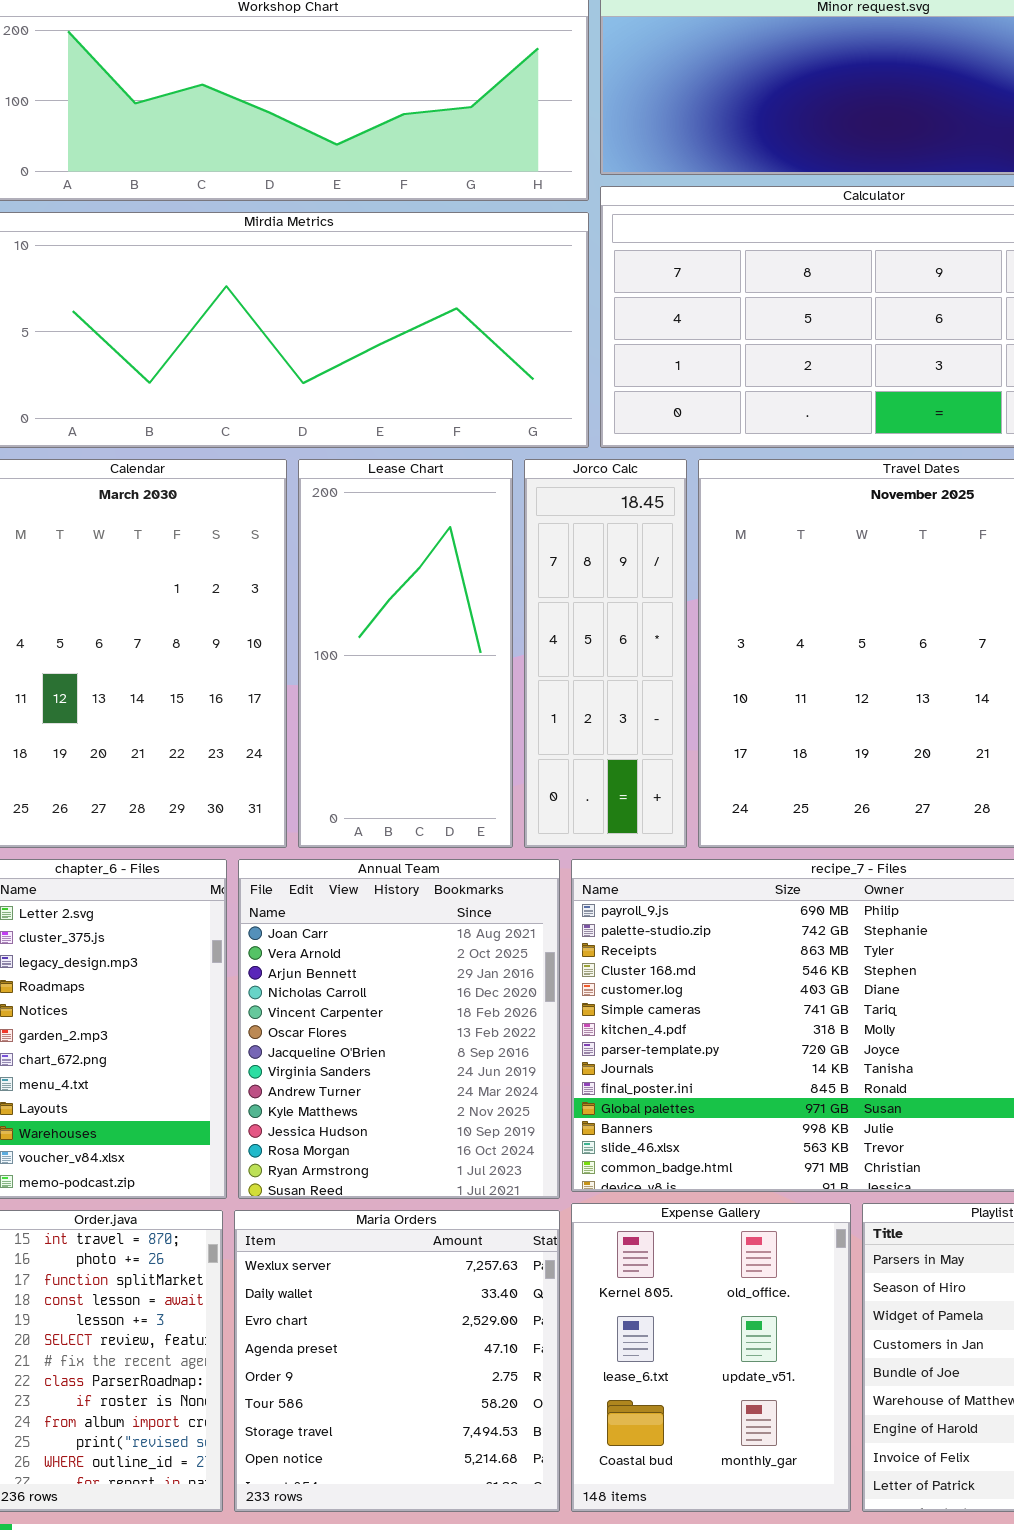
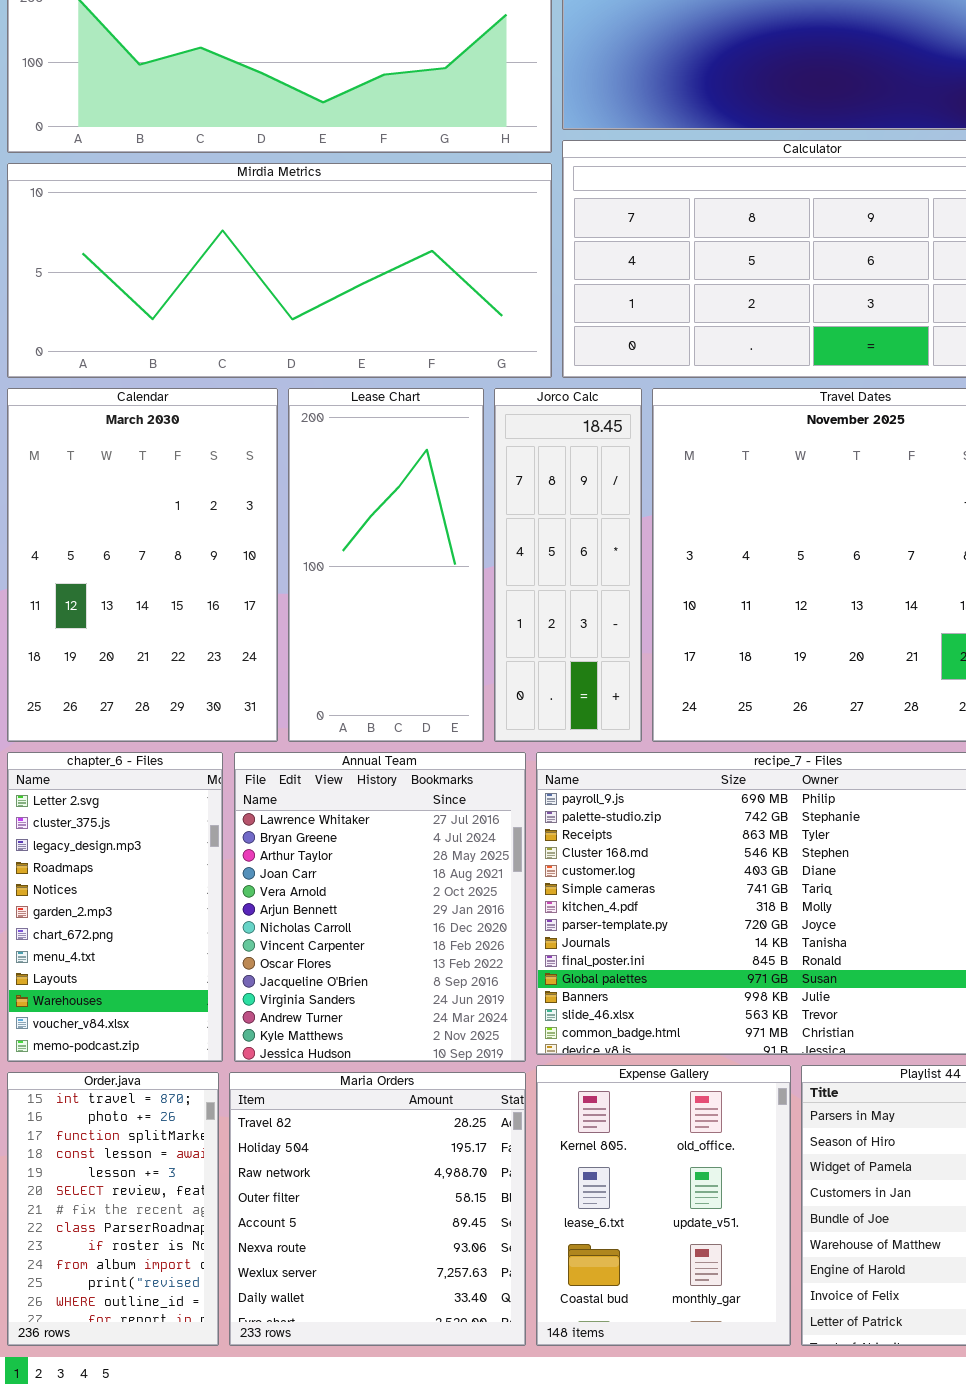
Annual Team: [238,859,560,1199] -> [234,752,526,1062], scrolled up 3 rows
Maria Orders: [234,1210,560,1512] -> [229,1072,526,1346], scrolled up 6 rows

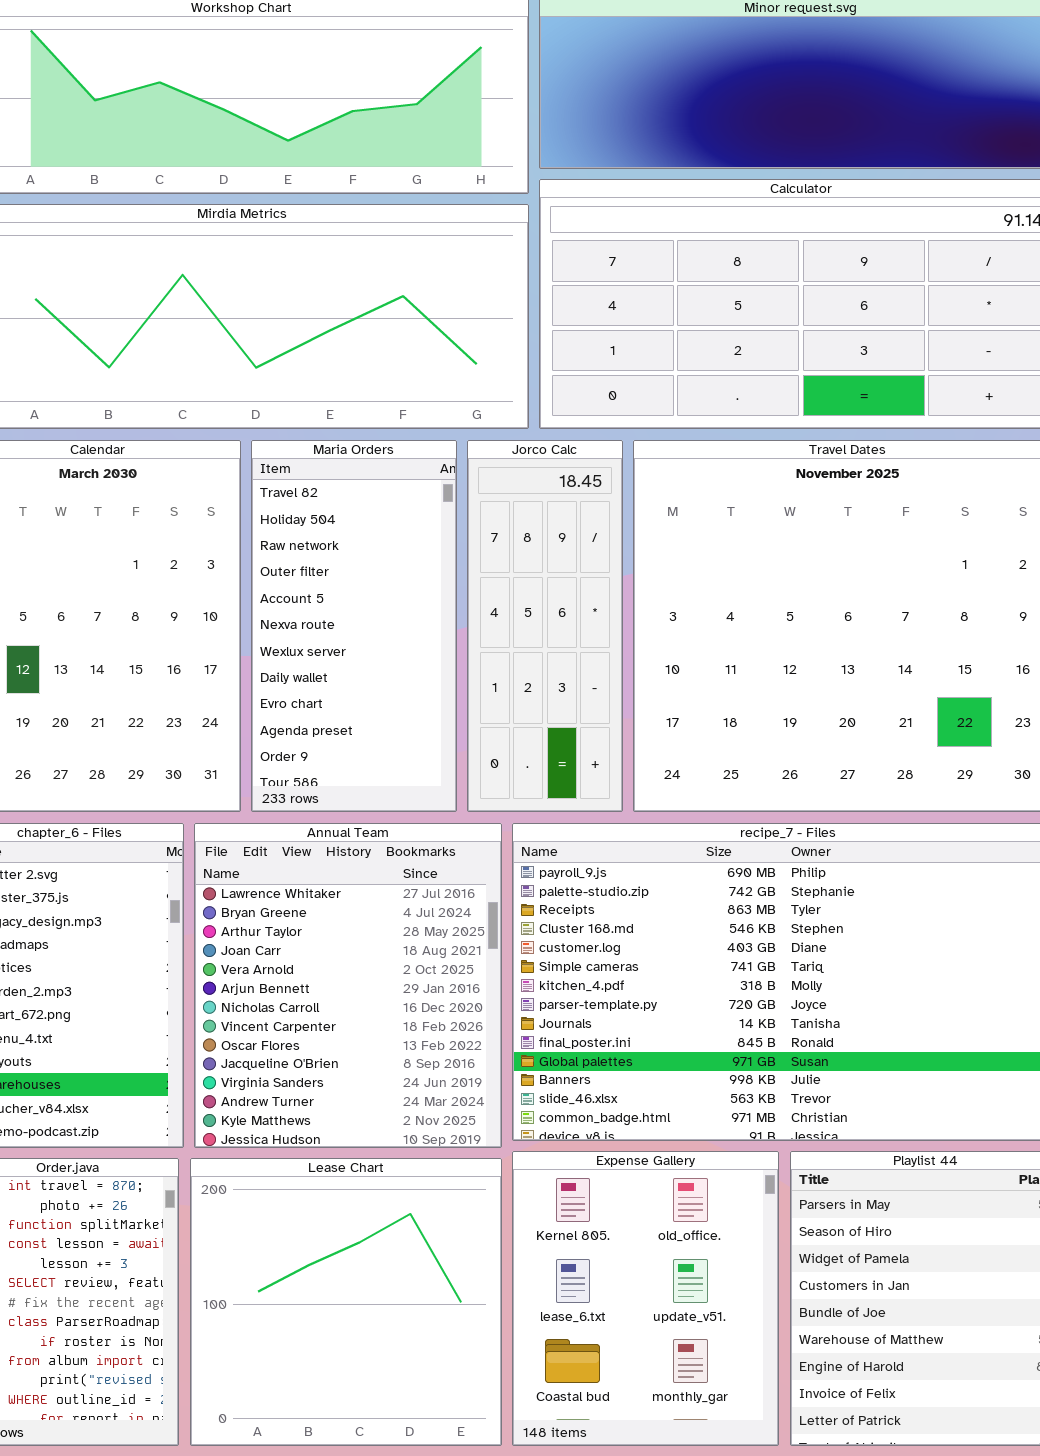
Lease Chart: [288,388,484,742] -> [190,1158,502,1446], moved, resized
Maria Orders: [229,1072,526,1346] -> [251,440,457,812], moved, resized

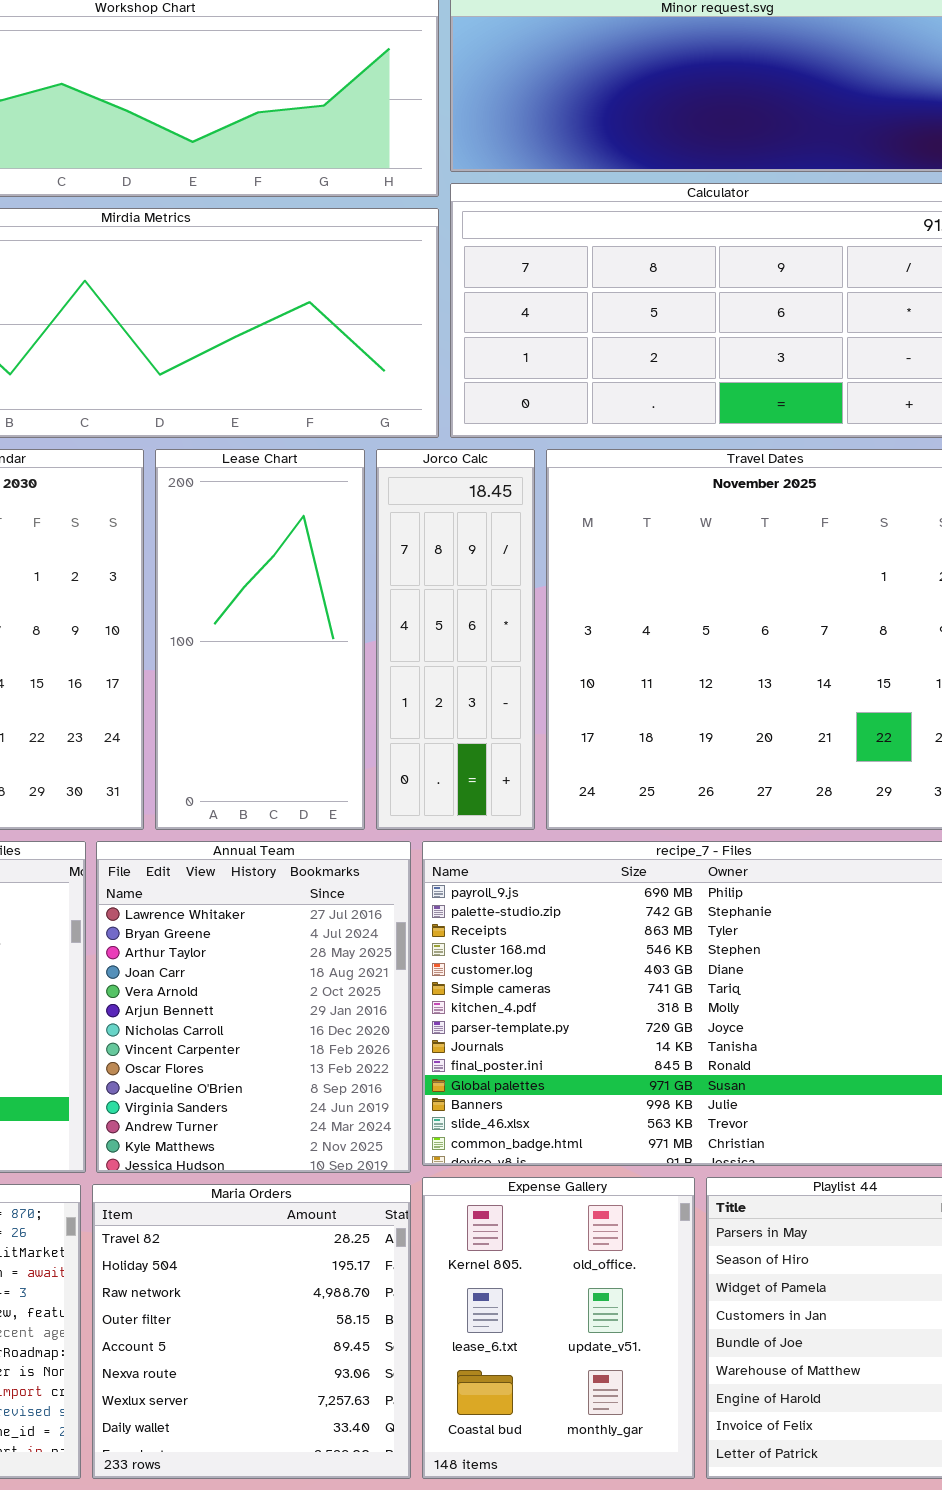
Maria Orders: [251,440,457,812] -> [92,1184,411,1479], moved, resized
Lease Chart: [190,1158,502,1446] -> [155,449,365,830], moved, resized

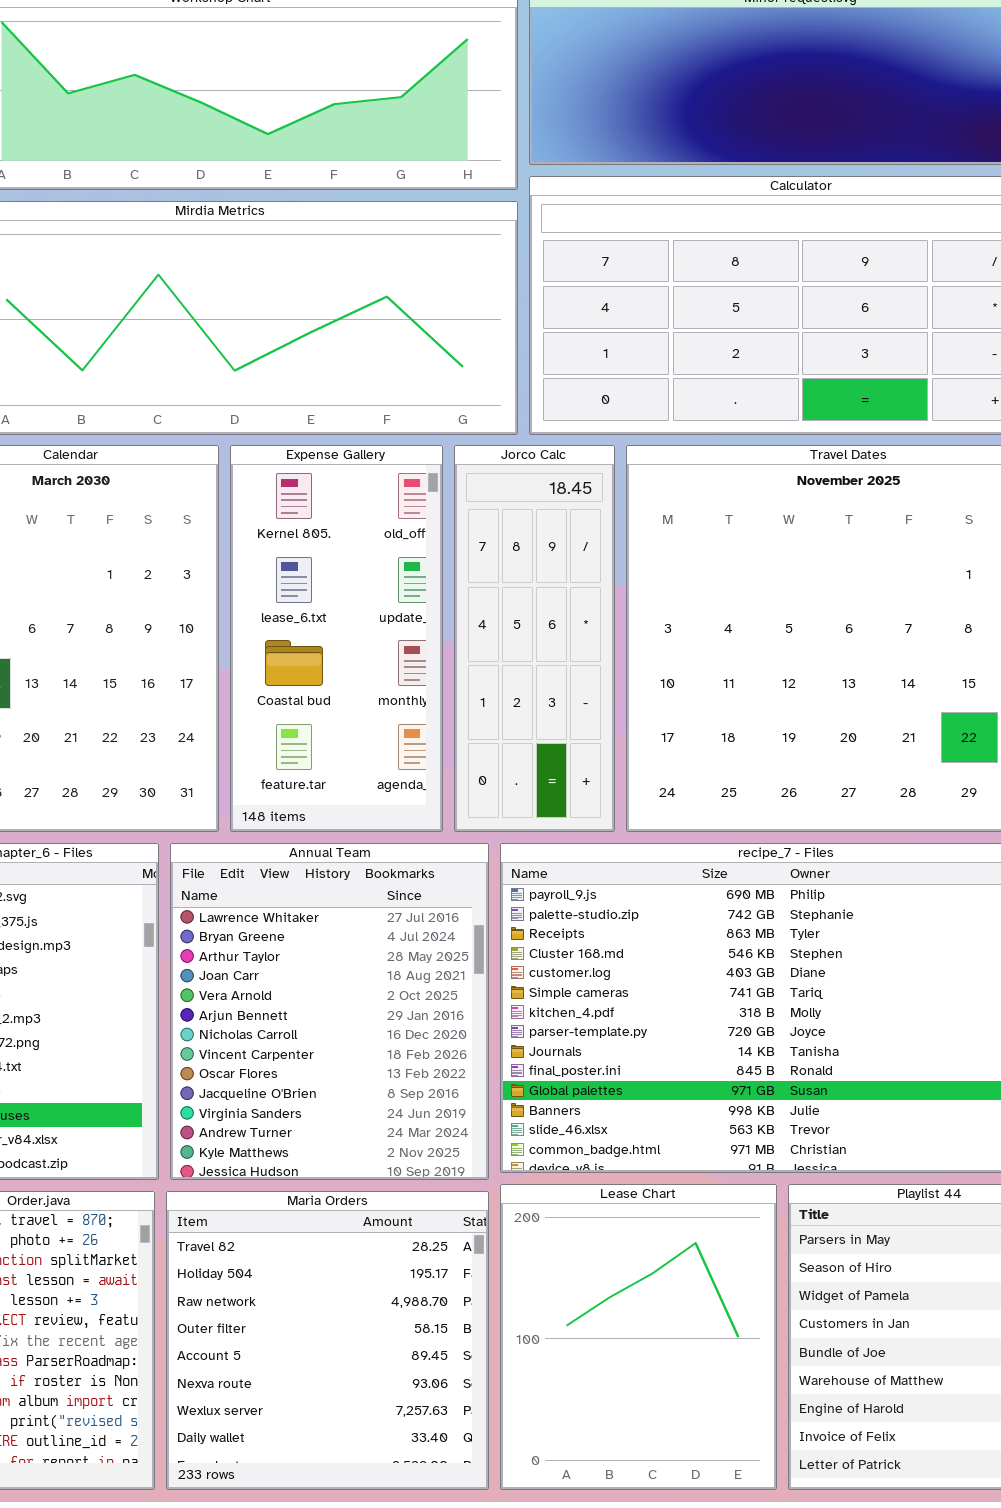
Lease Chart: [155,449,365,830] -> [500,1184,777,1490], moved, resized
Expense Gallery: [422,1177,695,1479] -> [230,445,443,832], moved, resized

